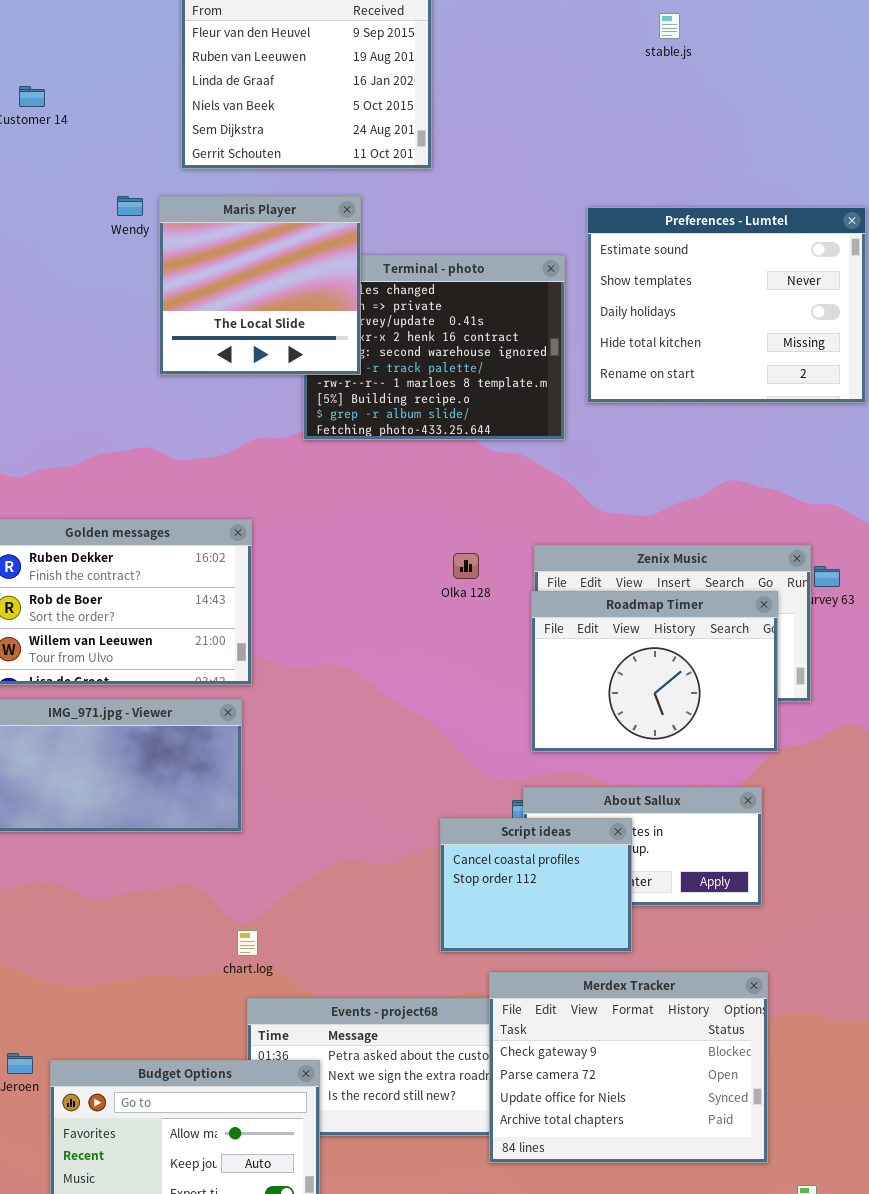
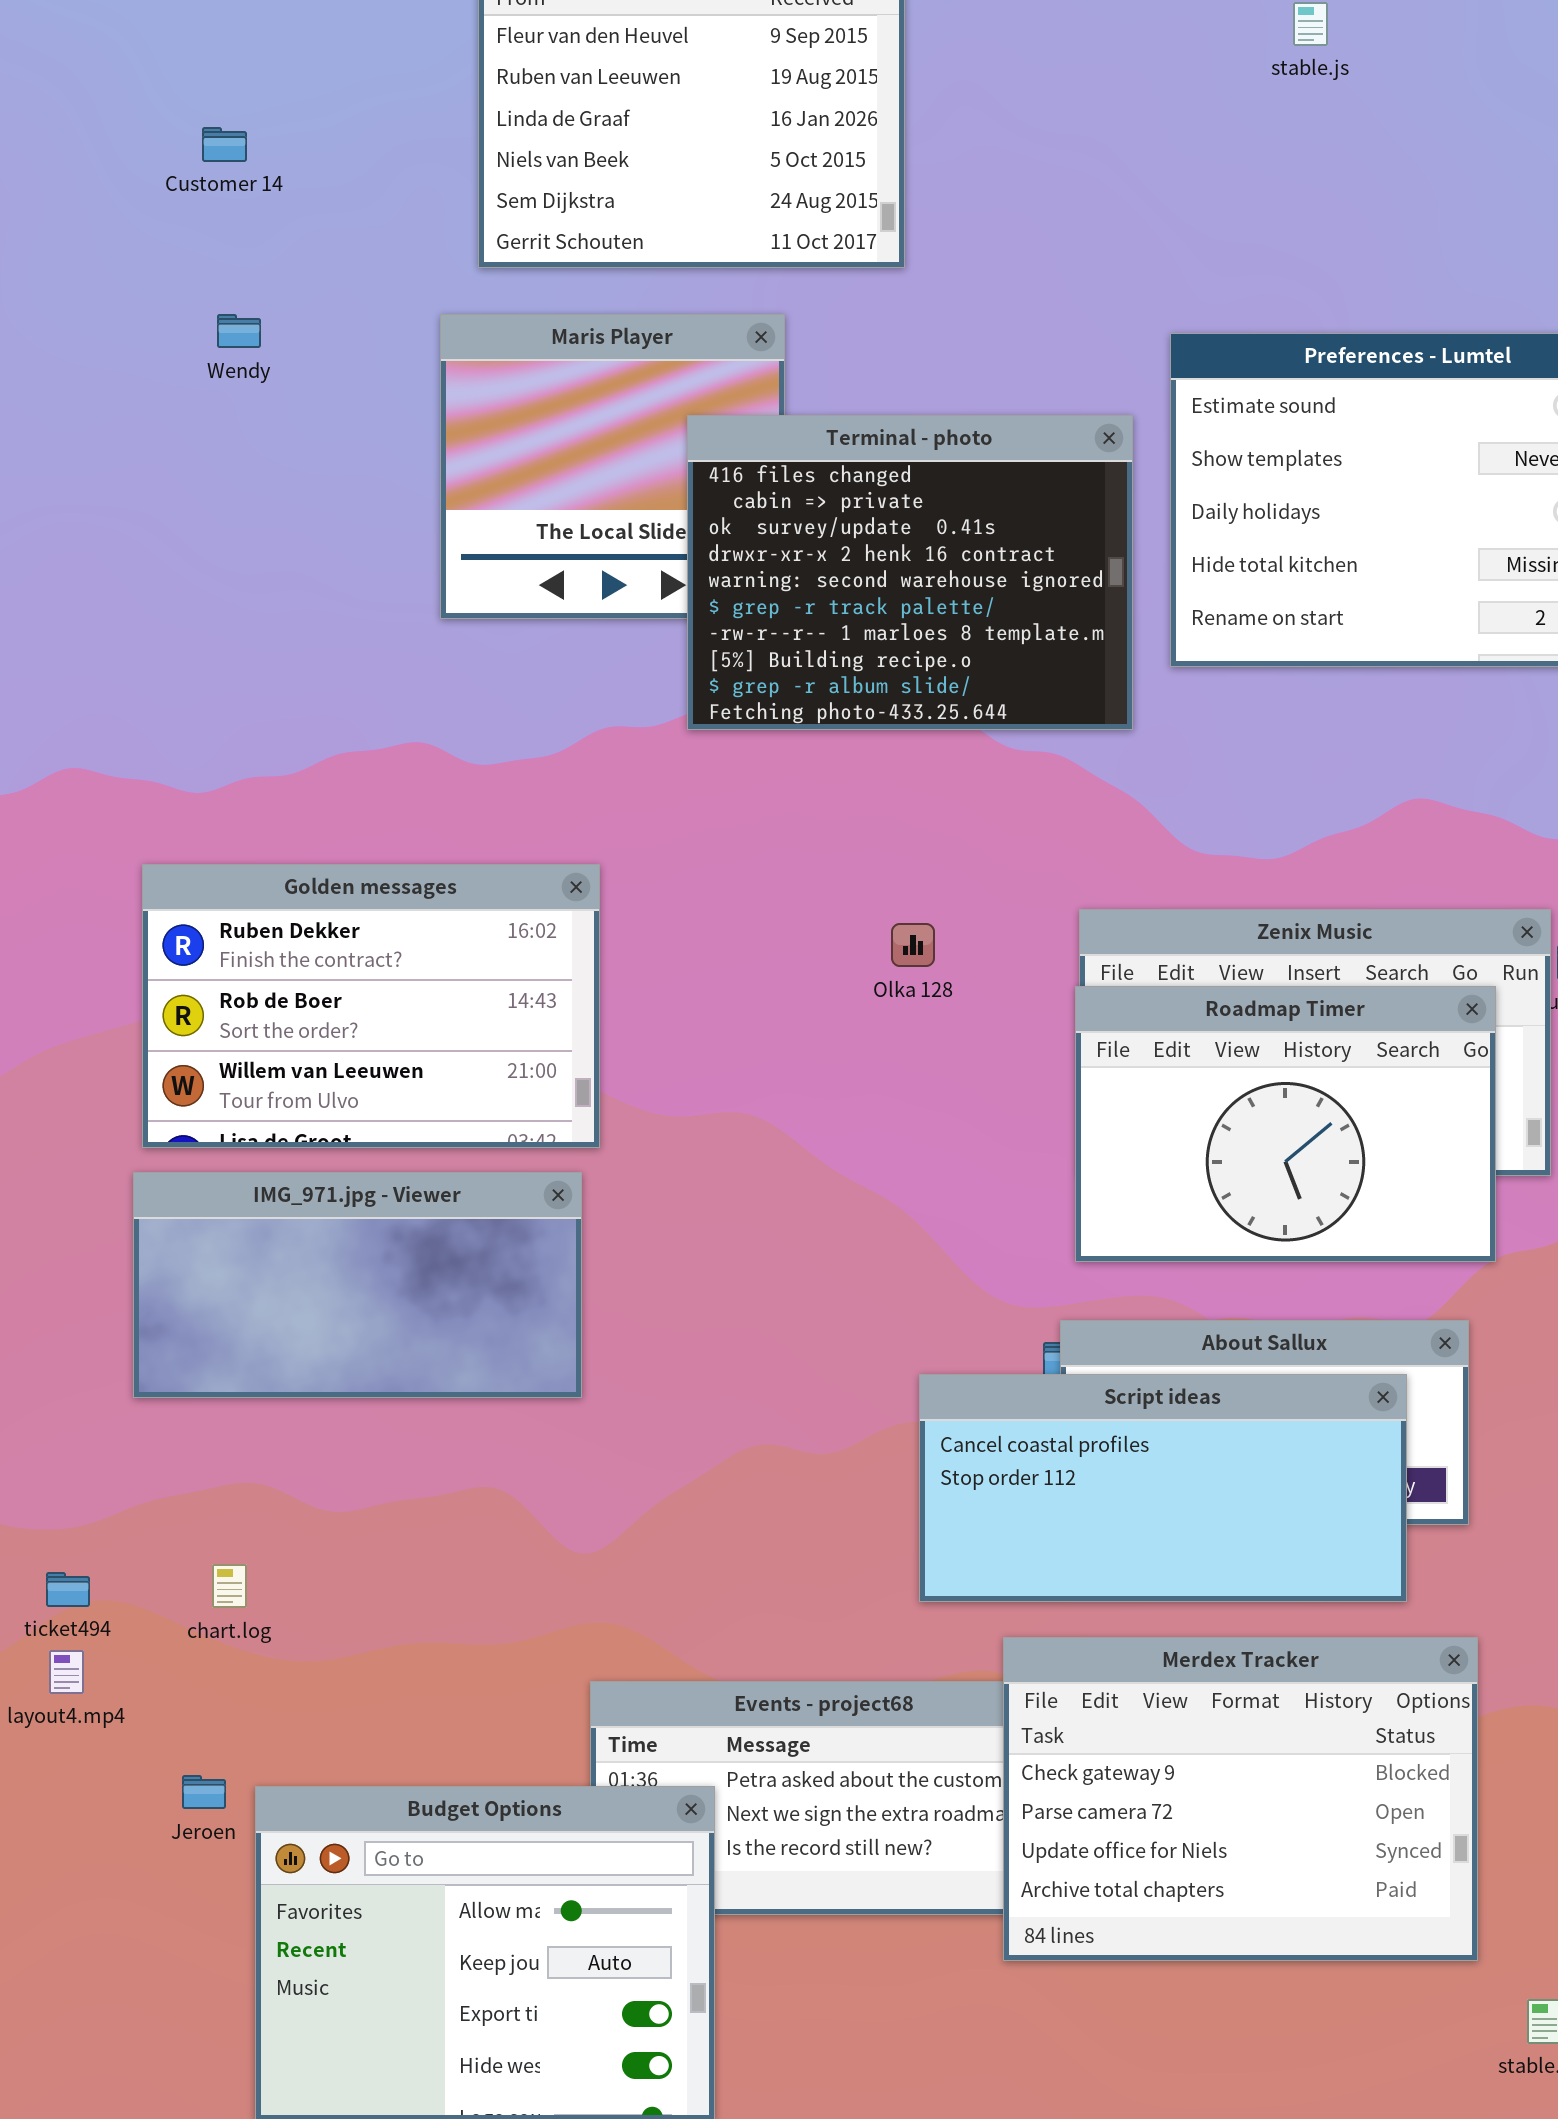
Wendy: [117,196,143,216] -> [217,314,261,348], moved
Terminal - photo: [303,255,565,440] -> [687,415,1133,730], raised
Olka 128: [453,553,479,579] -> [891,923,935,967], moved
Script ideas: [440,818,632,952] -> [919,1374,1407,1602], resized
chart.log: [237,930,258,956] -> [212,1564,247,1608], moved

